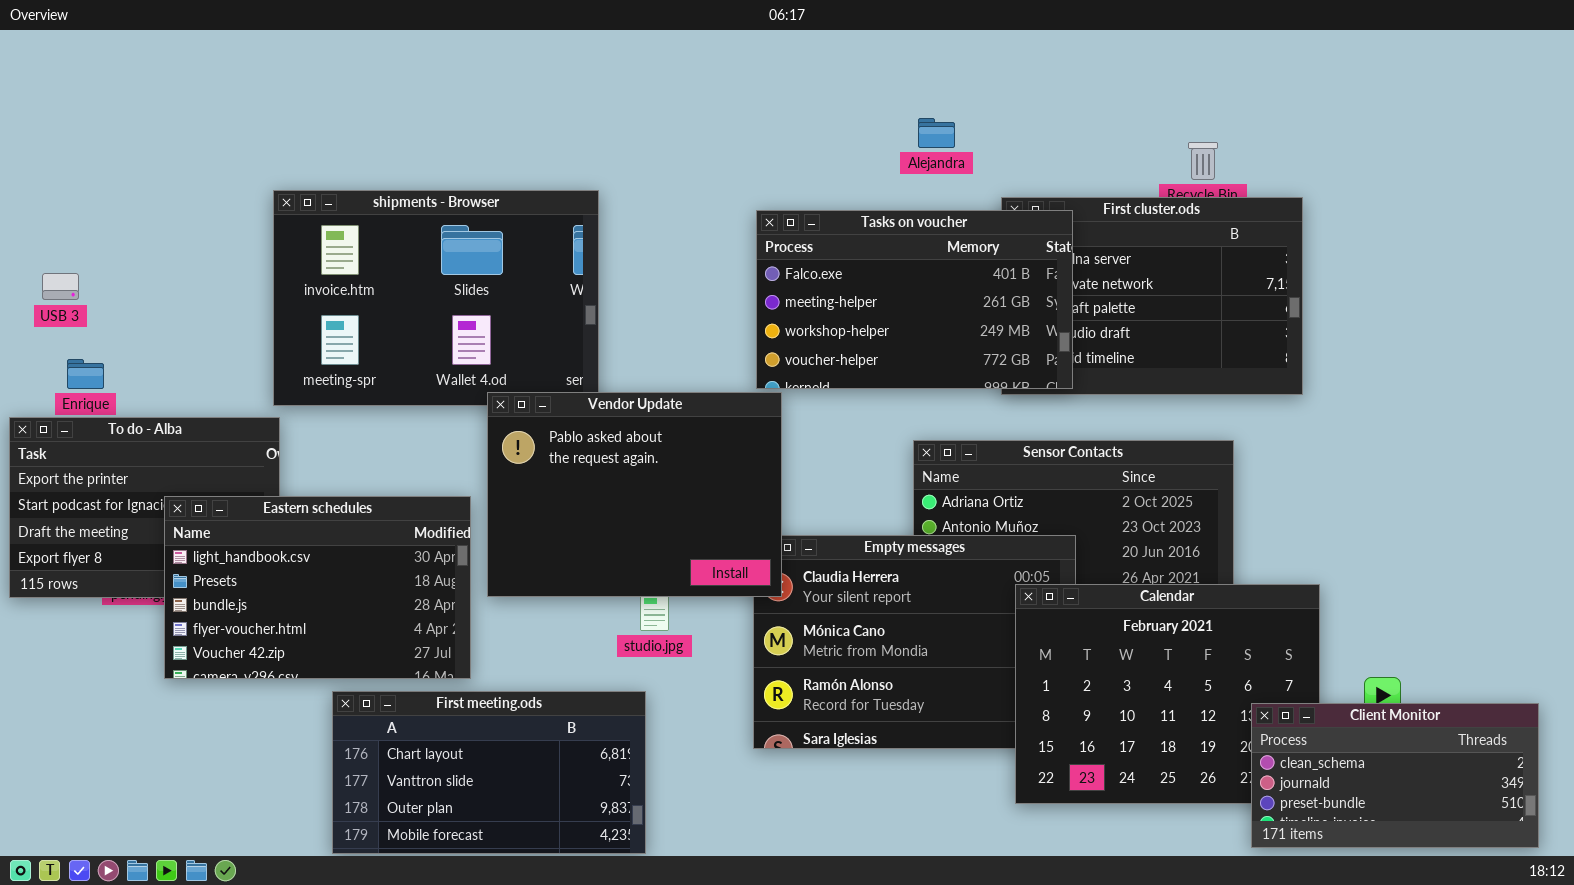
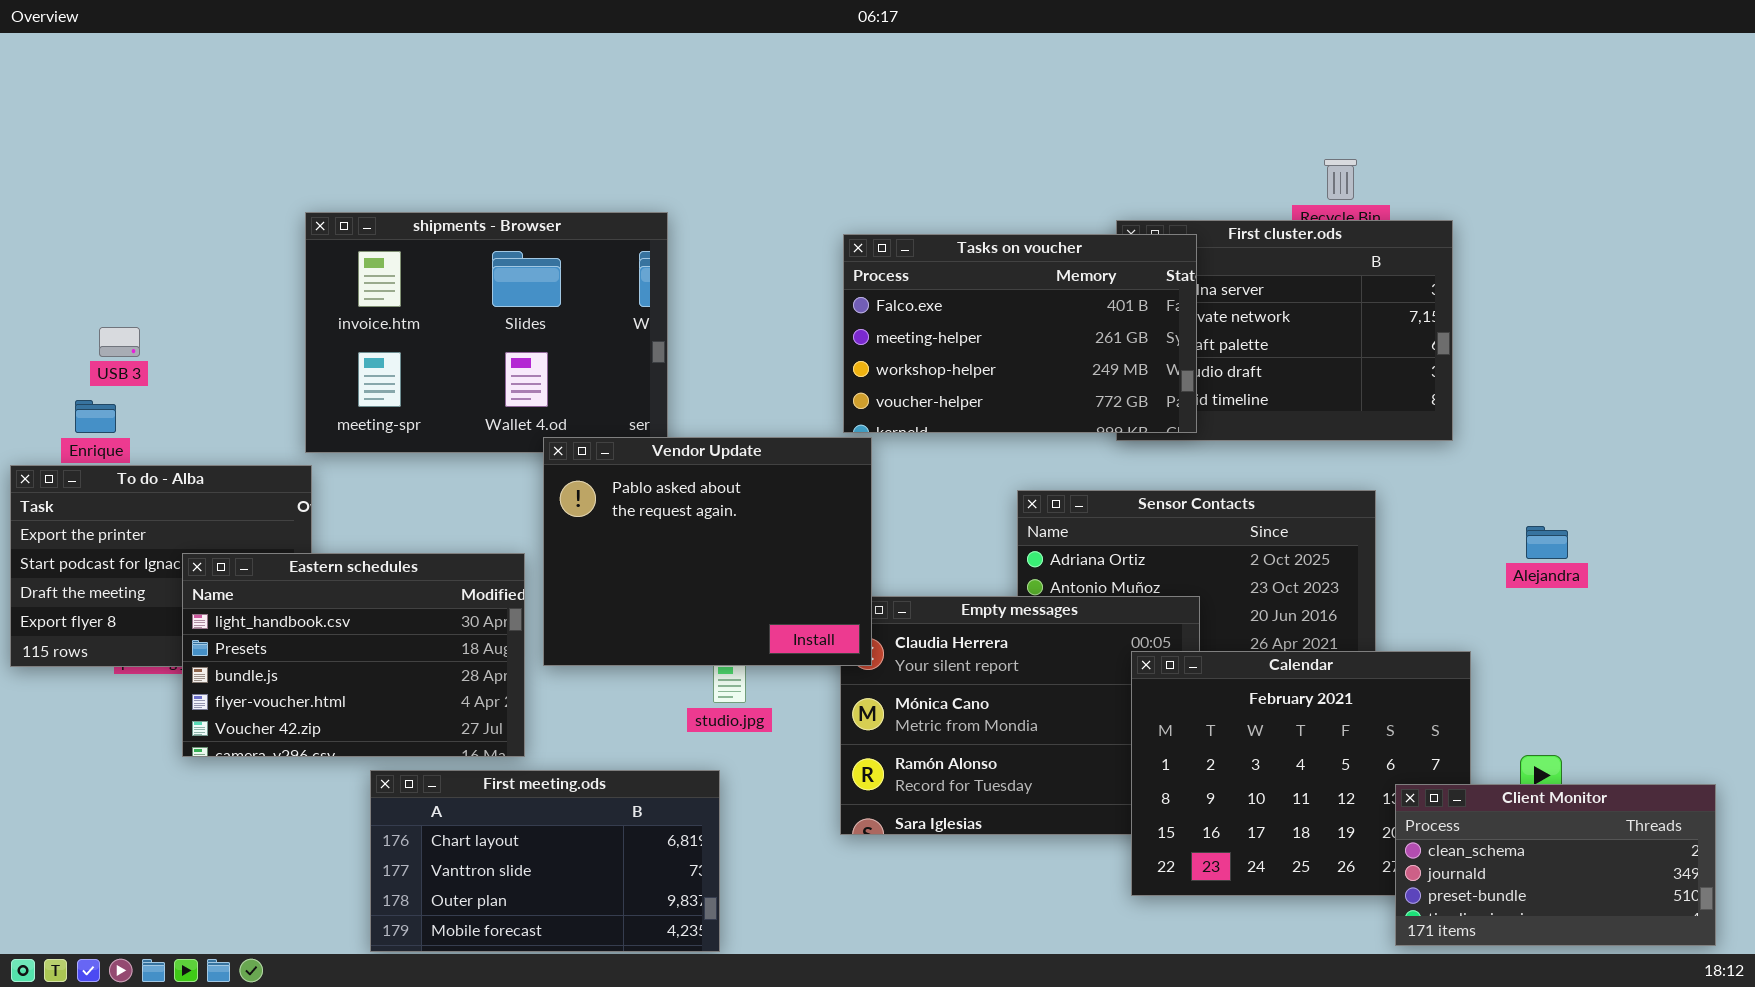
Alejandra: [918,118,955,148] -> [1526,526,1568,559], moved
USB 3: [42,273,79,300] -> [99,327,140,357], moved

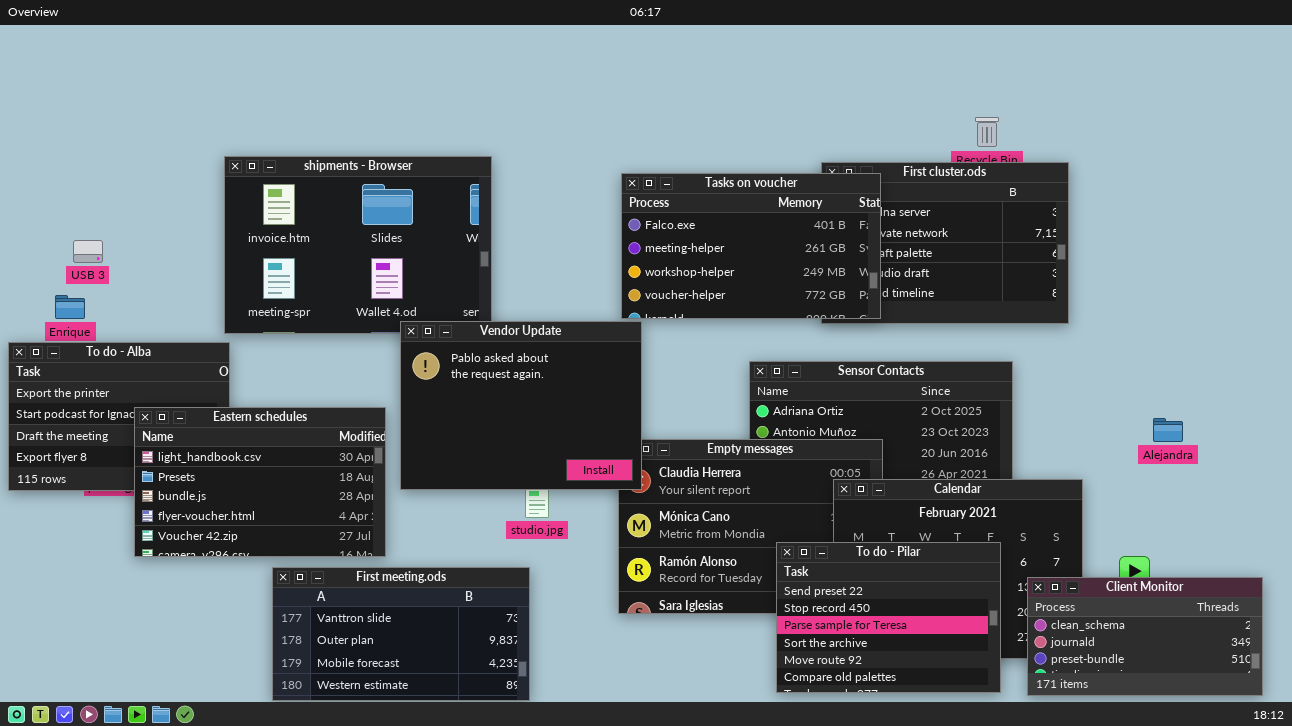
Alejandra: [1526,526,1568,559] -> [1153,418,1183,442], moved
To do - Pilar: none -> [776,542,1001,693], opened
First meeting.ods: [370,770,720,952] -> [272,567,530,701], scrolled down 1 row

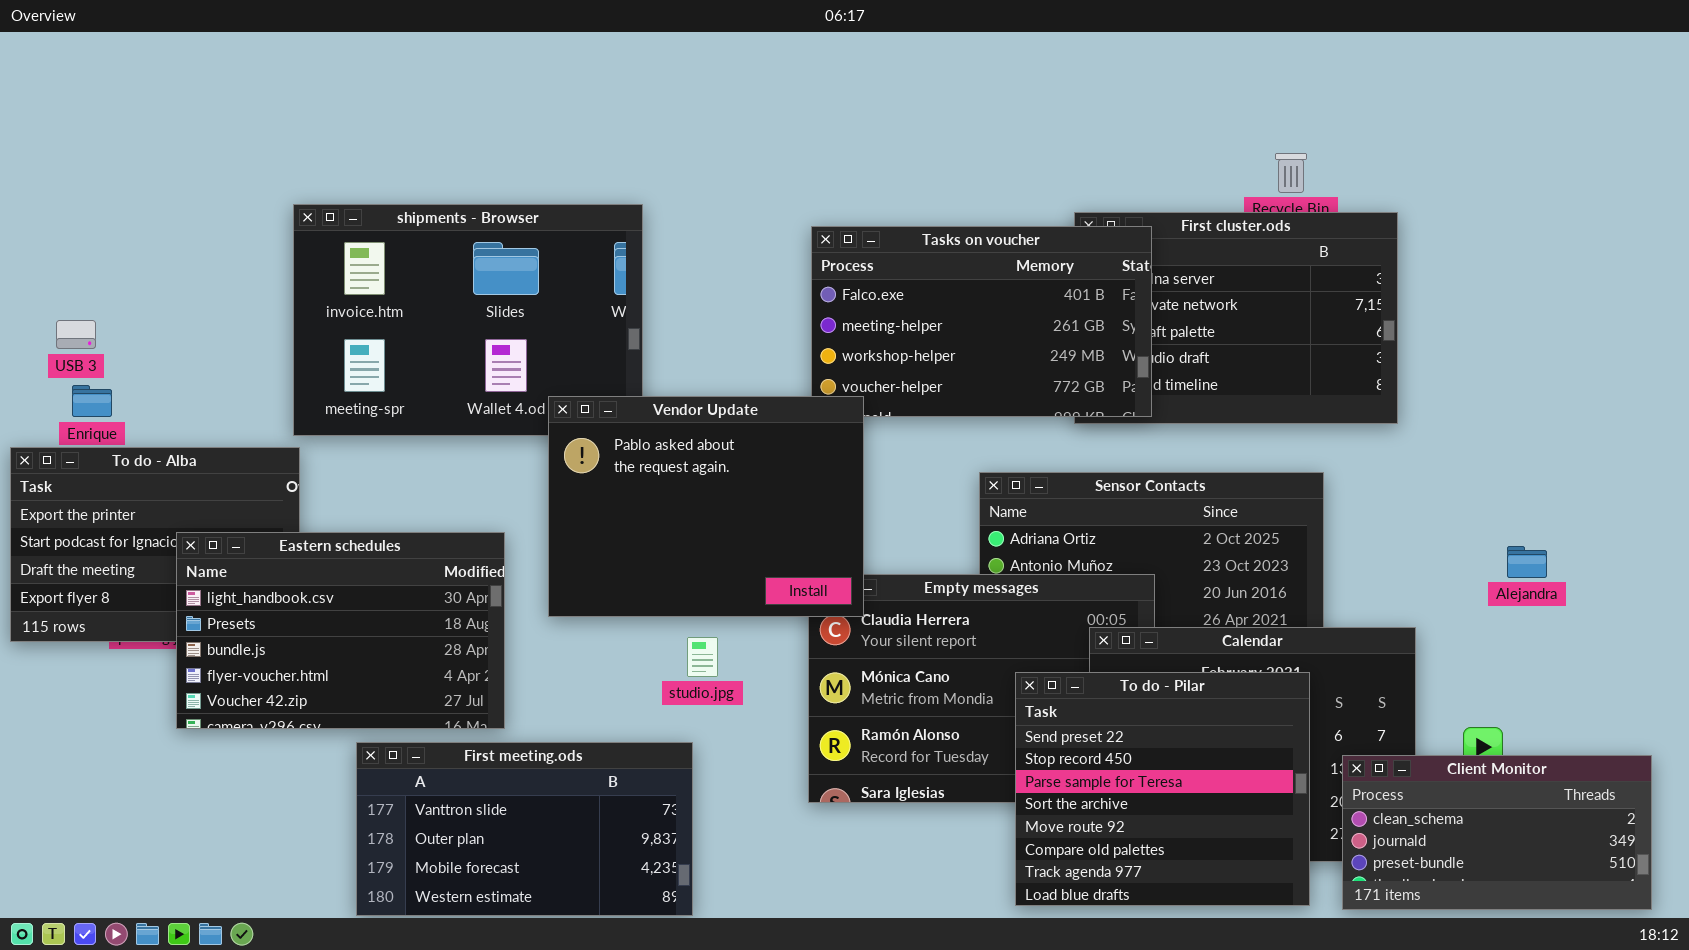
USB 3: [73,240,103,263] -> [56,320,96,349], moved
Vendor Update: [400,321,642,490] -> [548,396,864,617], moved
To do - Pilar: [776,542,1001,693] -> [1015,672,1310,906], resized

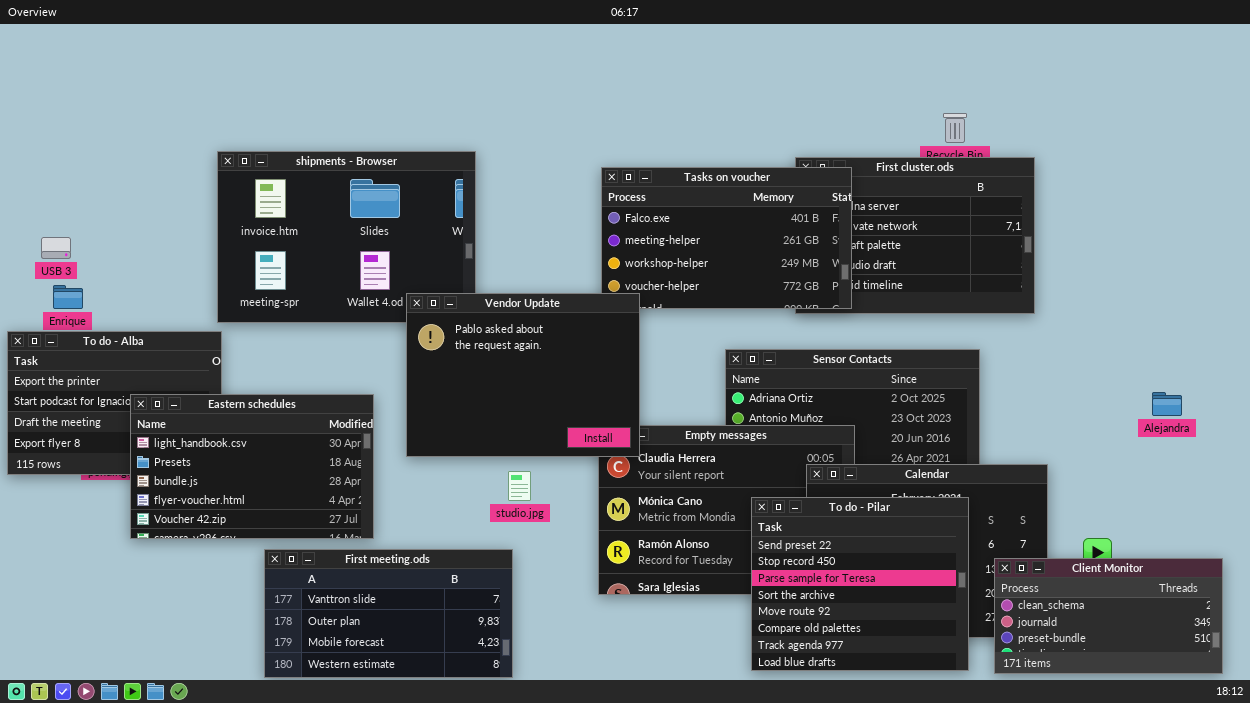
Alejandra: [1507,546,1547,578] -> [1152,392,1182,416], moved

